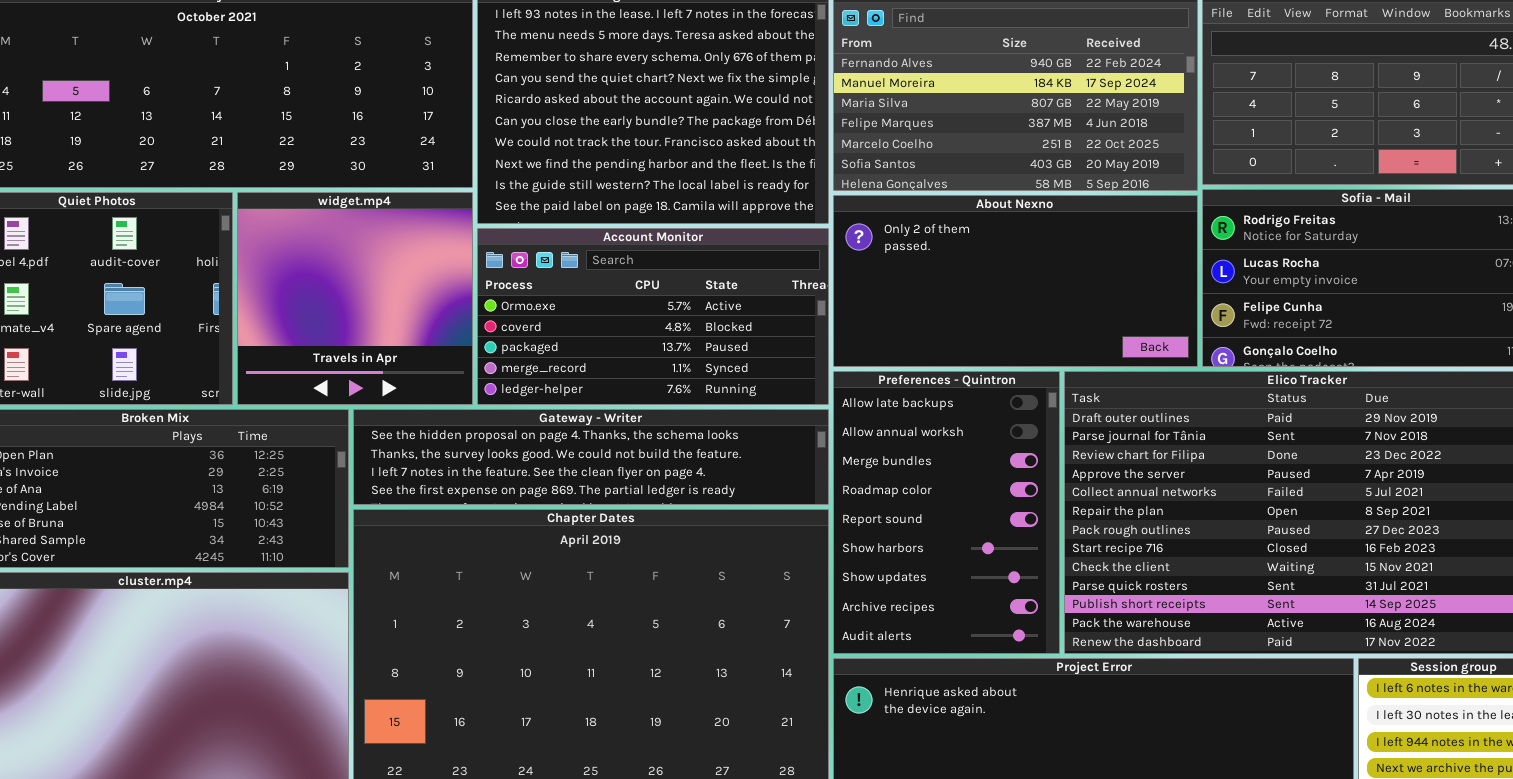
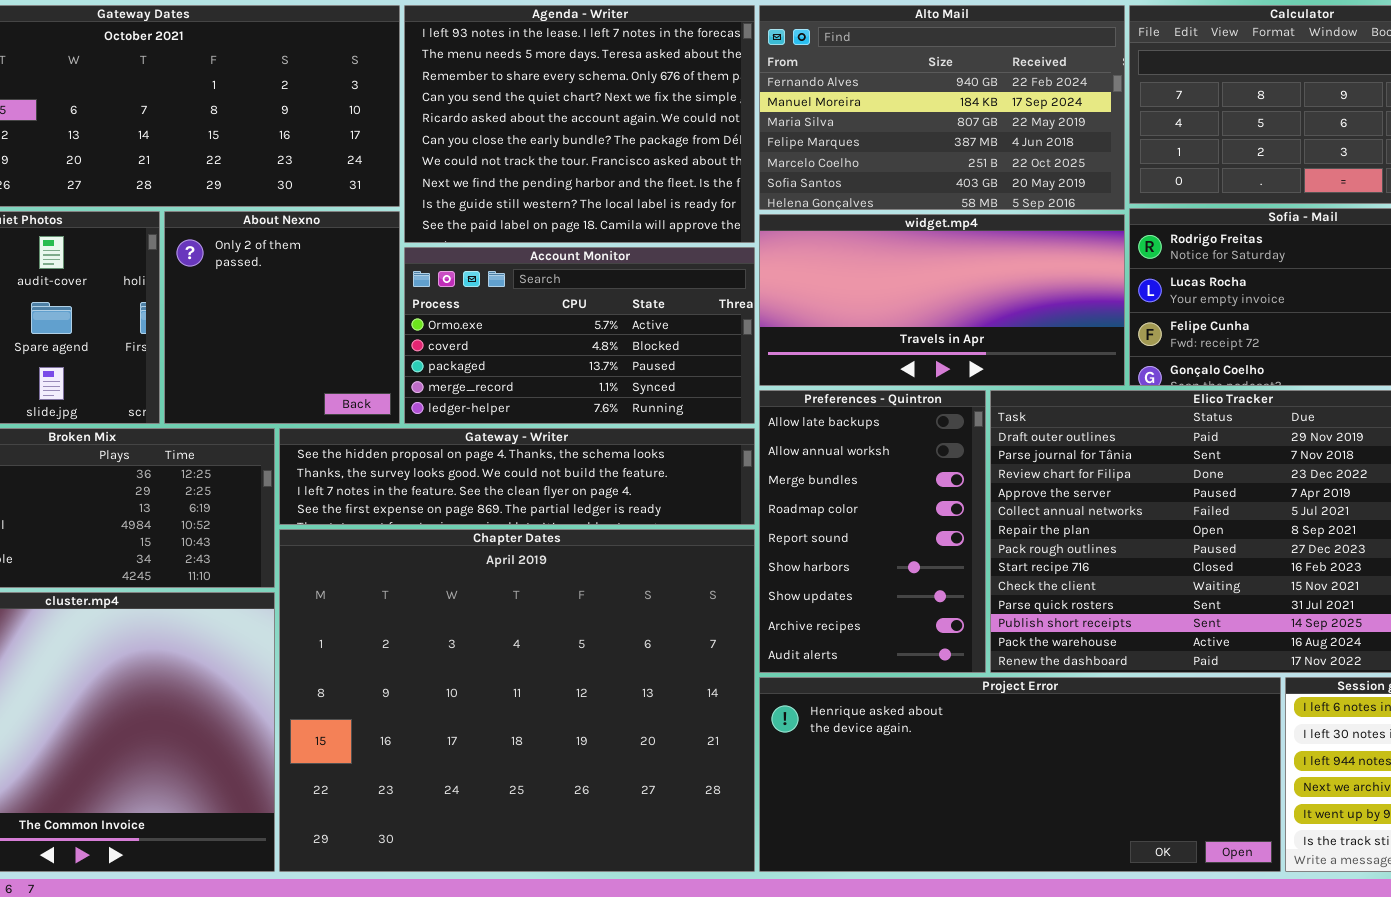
widget.mp4: [237,192,473,405] -> [759,214,1125,386], moved, resized
About Nexno: [833,195,1198,367] -> [164,211,400,424], moved, resized

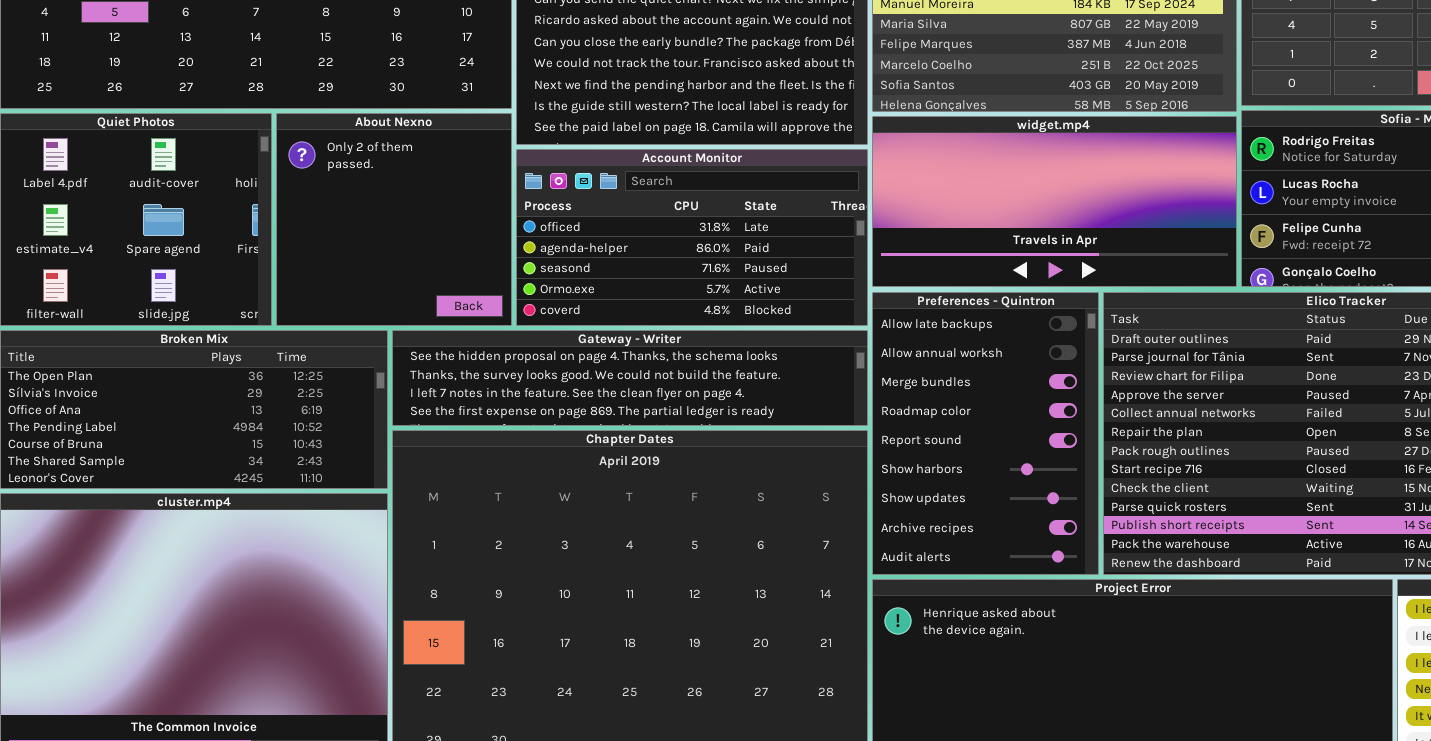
Account Monitor: [404,247,755,424] -> [516,149,868,326], scrolled up 3 rows

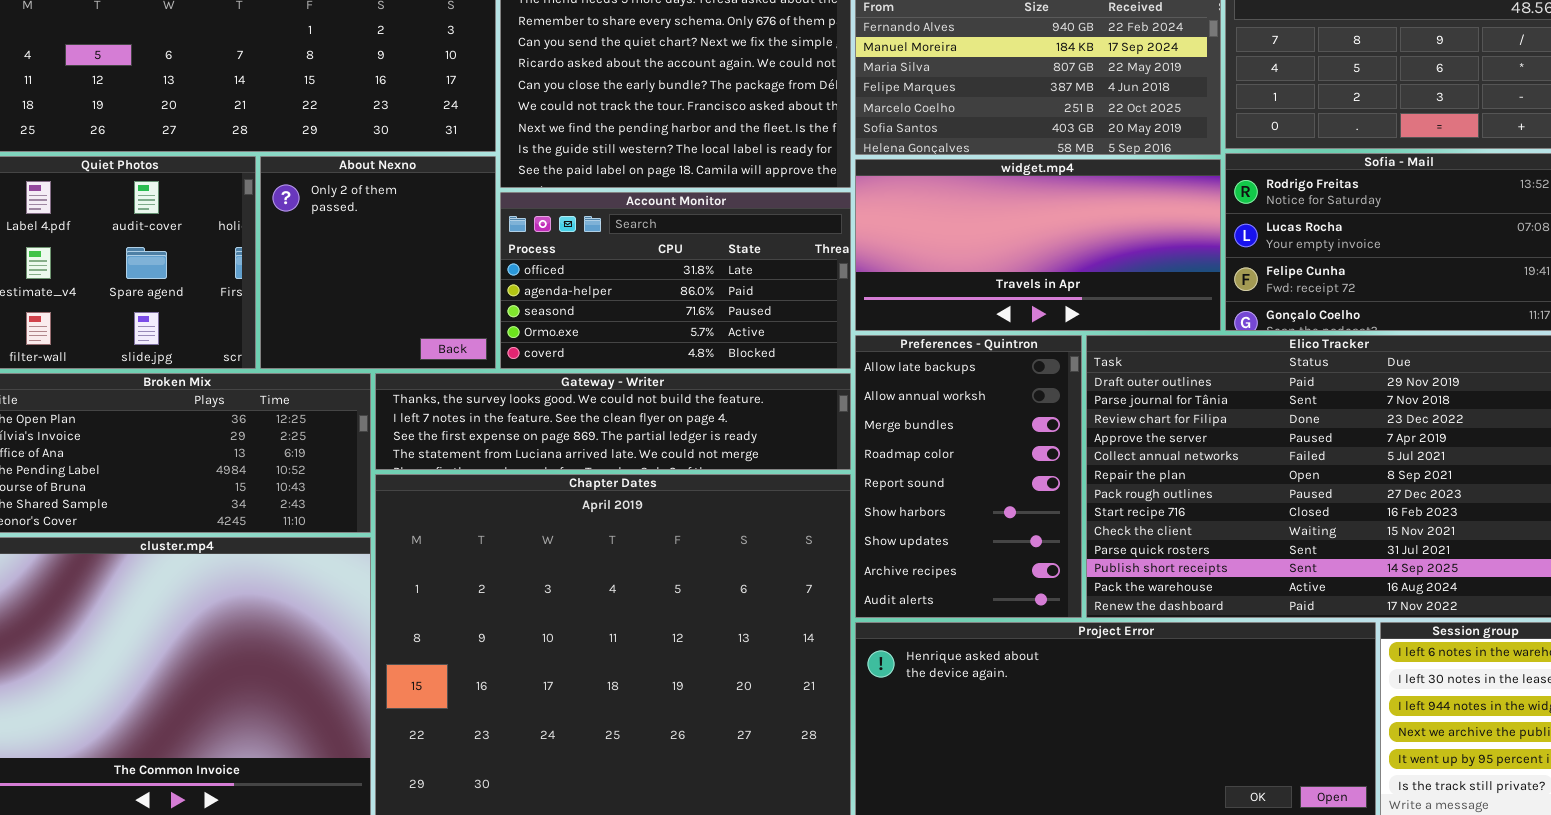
Gateway - Writer: [392,330,868,426] -> [375,373,851,470], scrolled down 1 row

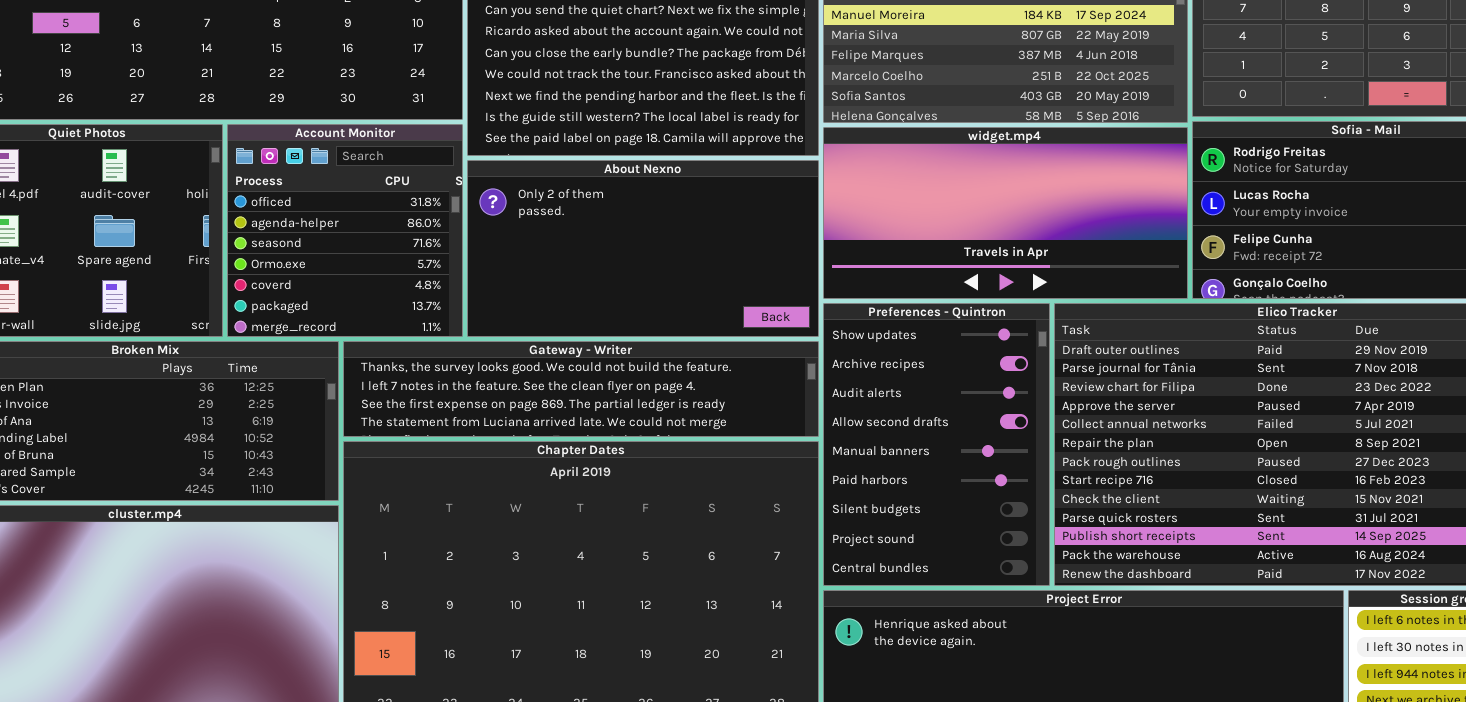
About Nexno: [260,156,496,369] -> [467,160,819,337], moved, resized
Account Monitor: [500,192,851,369] -> [227,124,463,337], moved, resized
Preferences - Quintron: [855,335,1082,618] -> [823,303,1050,586], scrolled down 6 rows

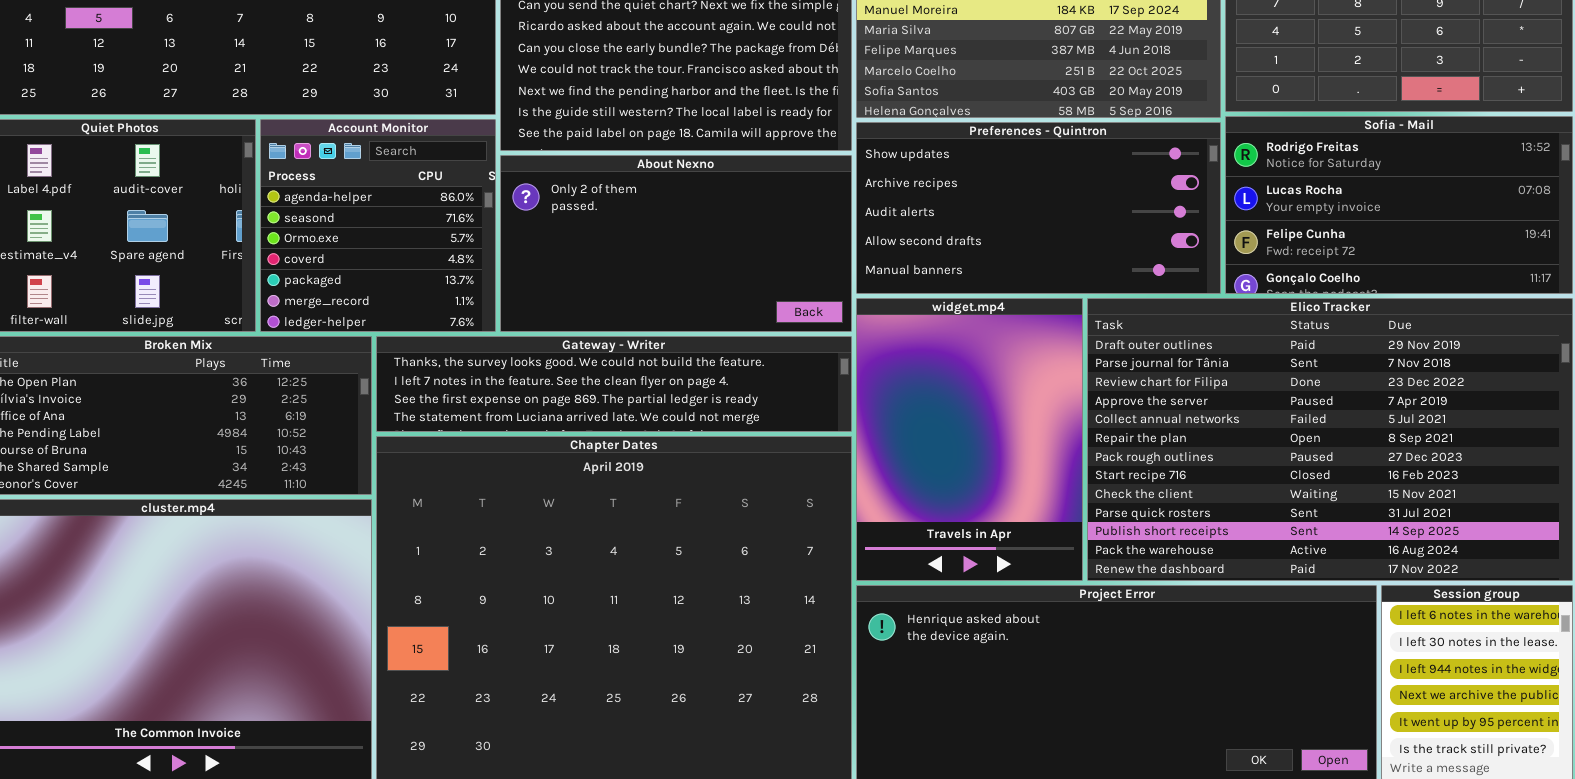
Account Monitor: [227,124,463,337] -> [260,119,496,332], scrolled down 1 row
widget.mp4: [823,127,1188,299] -> [856,298,1083,581], moved, resized
Preferences - Quintron: [823,303,1050,586] -> [856,122,1221,294], moved, resized

